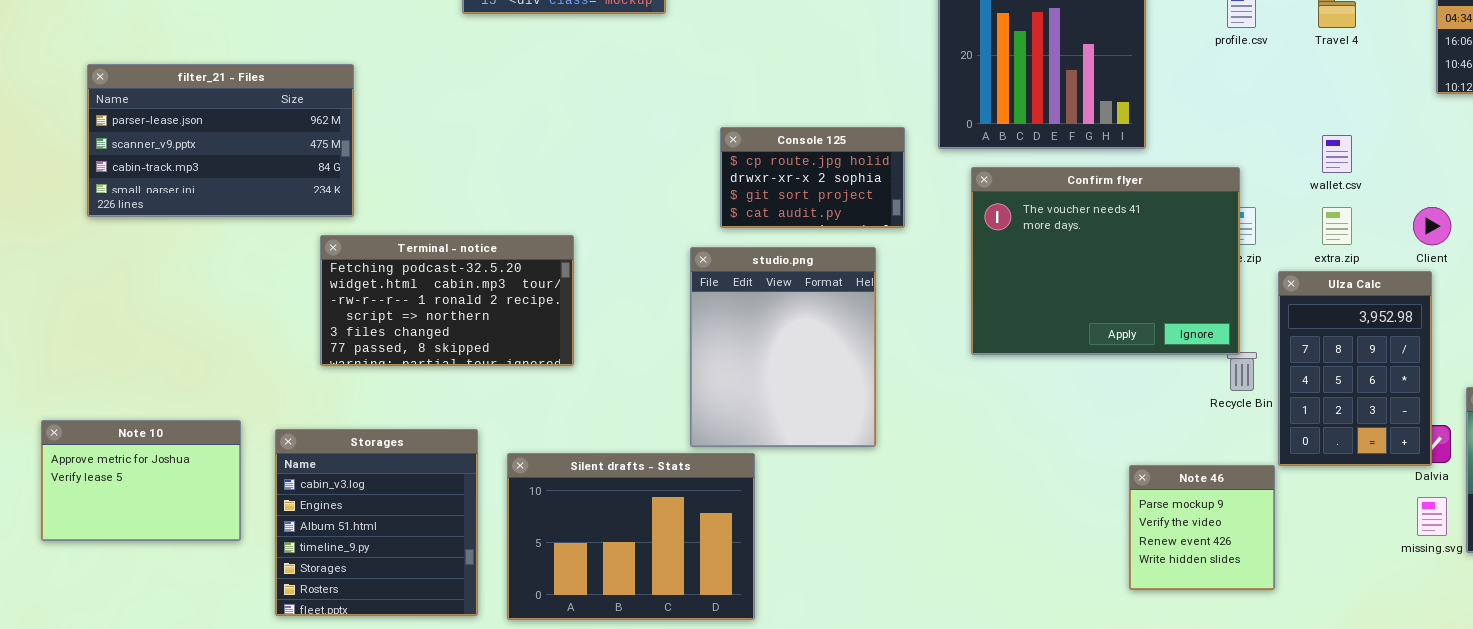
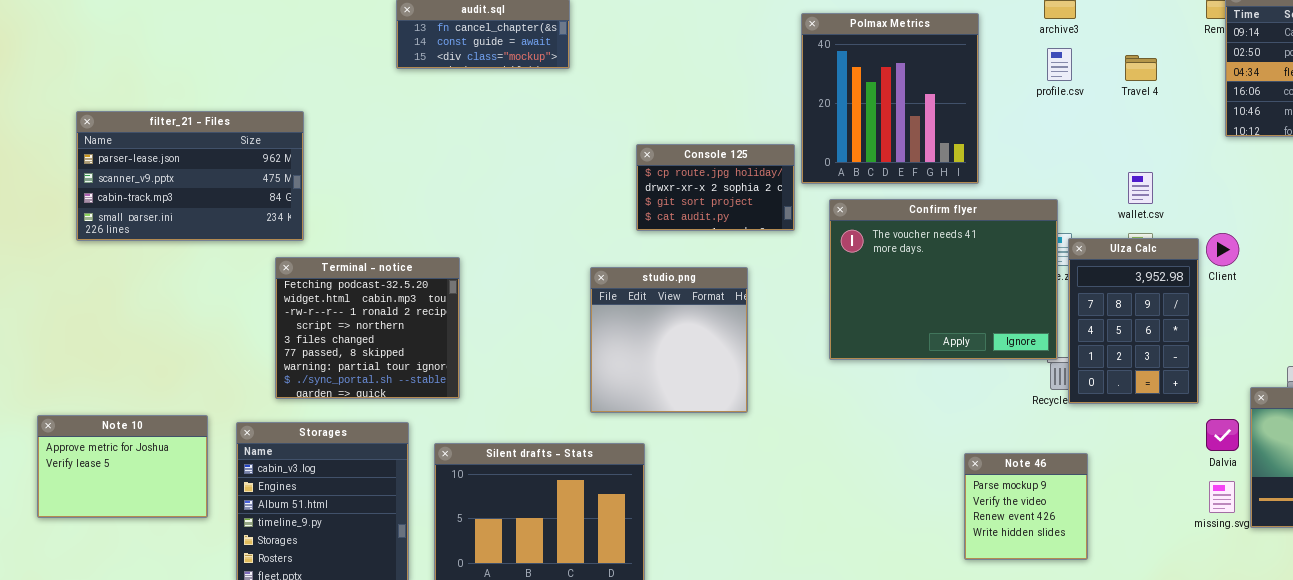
Console 125: [720,127,905,228] -> [636,144,795,231], moved
Terminal - notice: [320,235,574,366] -> [275,257,460,399], resized
studio.png: [690,247,876,447] -> [590,267,748,413], resized
Ulza Calc: [1278,271,1432,466] -> [1068,238,1199,404], moved

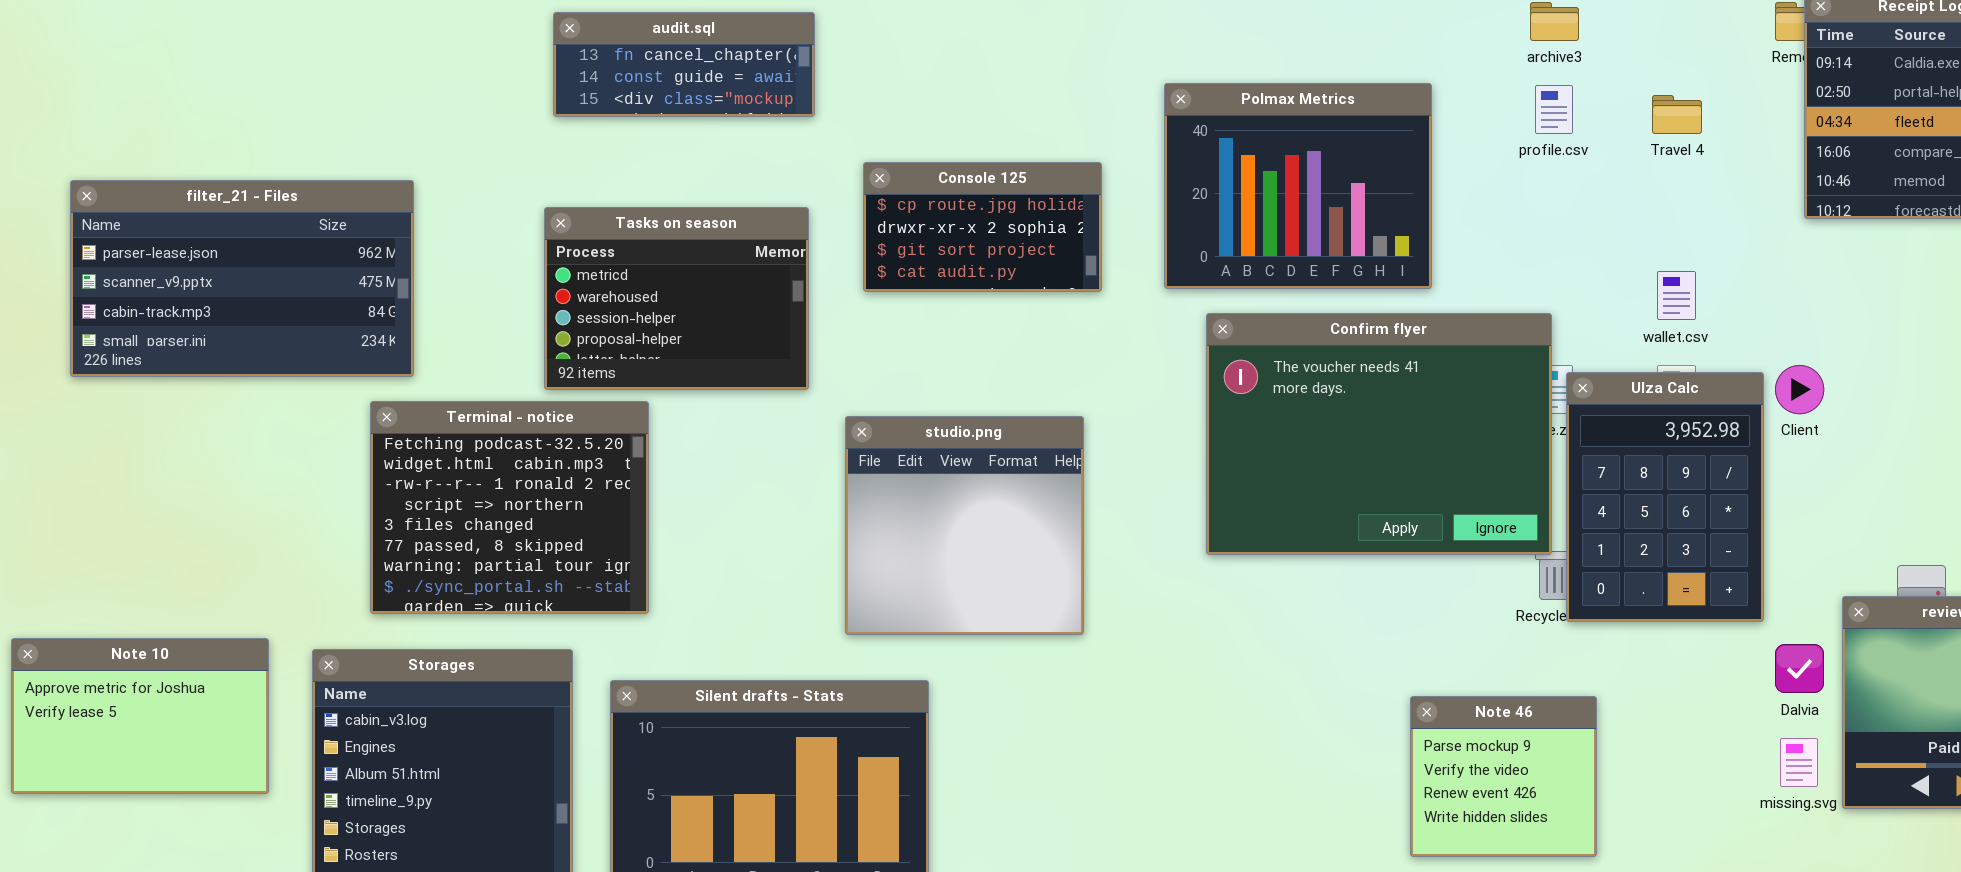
Polmax Metrics: [801,13,979,184] -> [1164,83,1432,289], resized
Tasks on season: none -> [544,207,809,390], opened
Console 125: [636,144,795,231] -> [863,162,1102,292], moved

